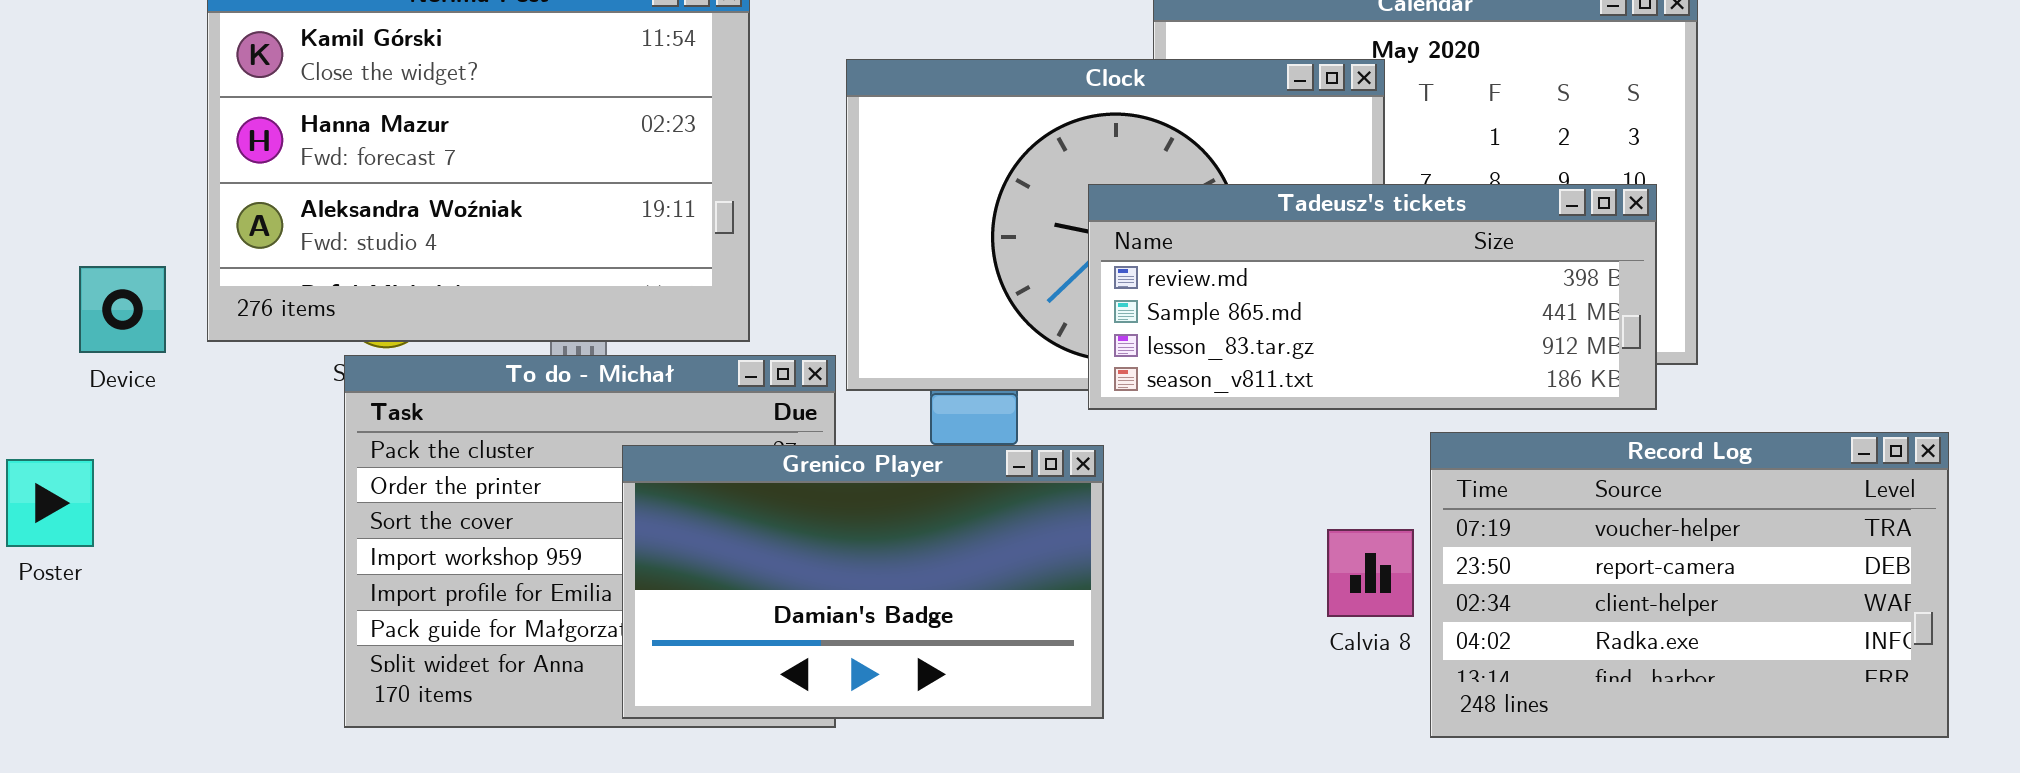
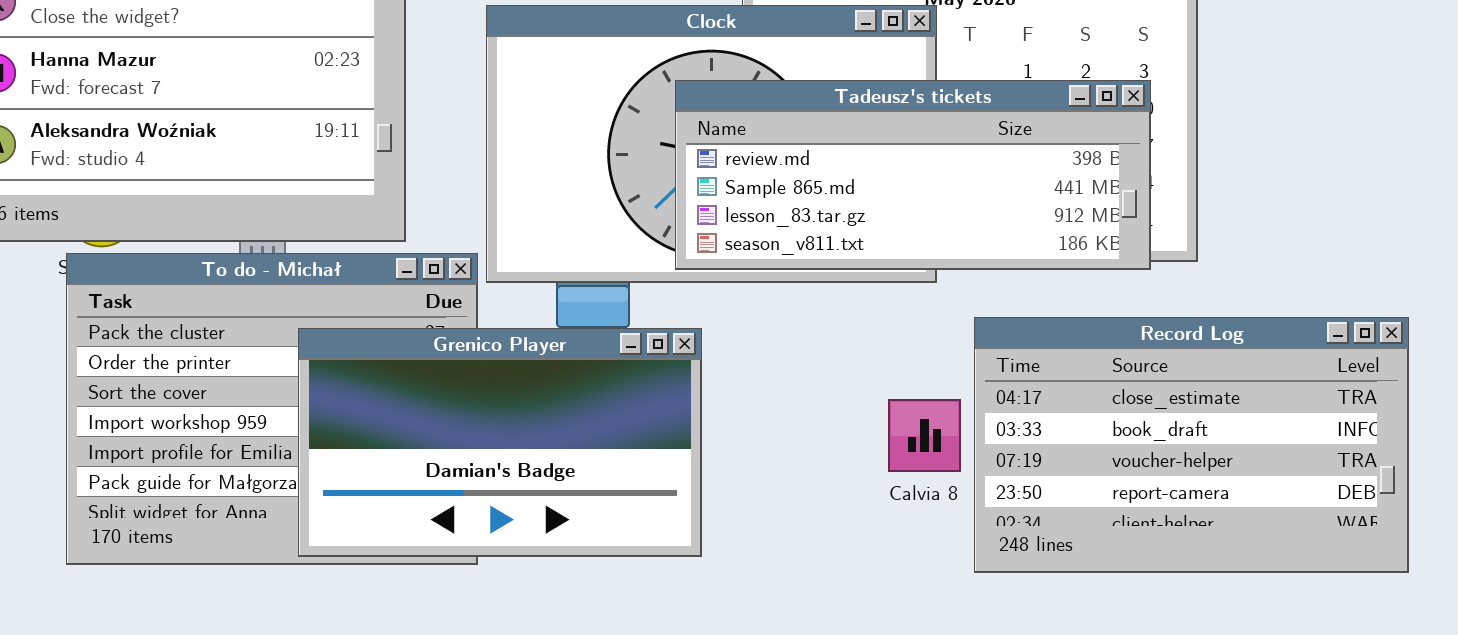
Tadeusz's tickets: [1088,184,1657,410] -> [675,80,1151,270], moved
Record Log: [1430,432,1949,738] -> [974,317,1409,573], scrolled up 2 rows

